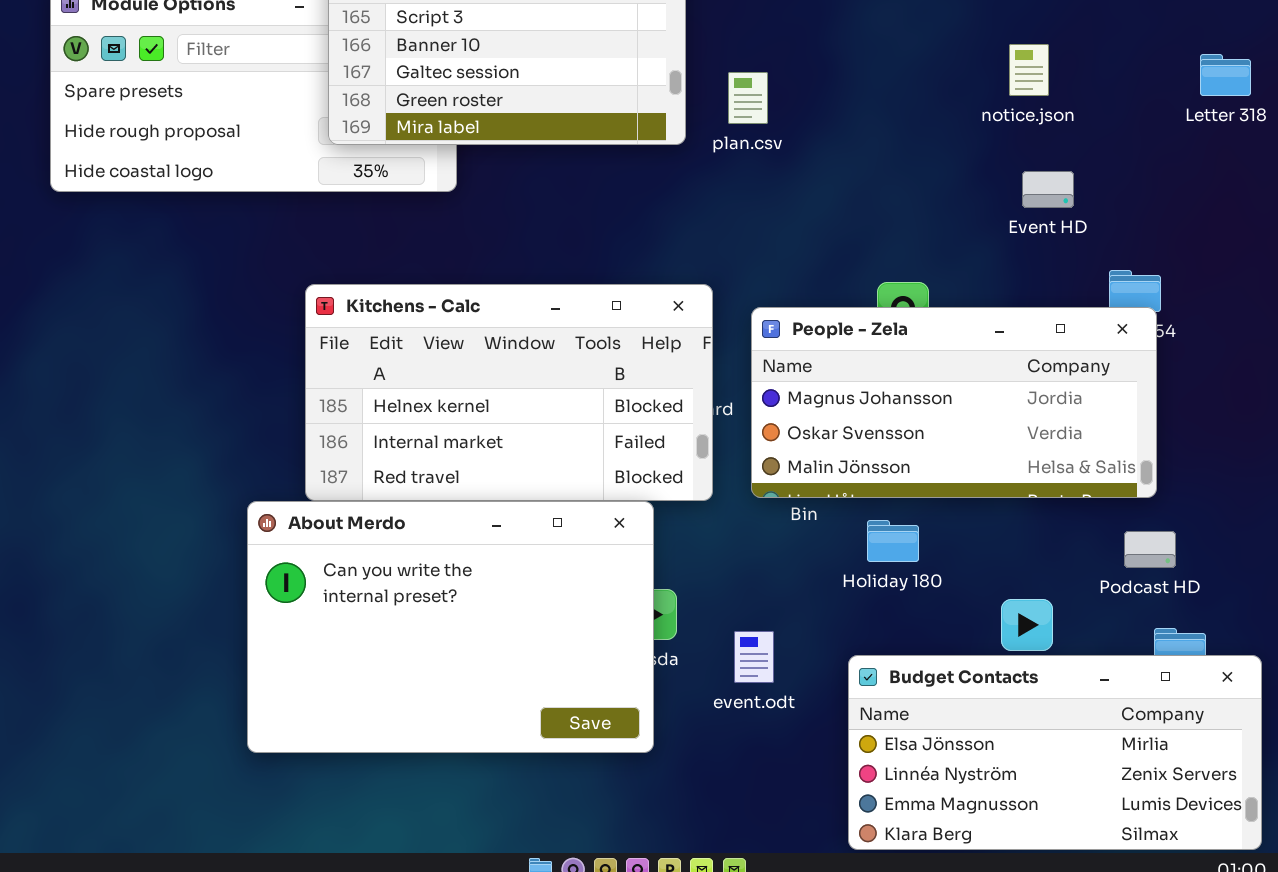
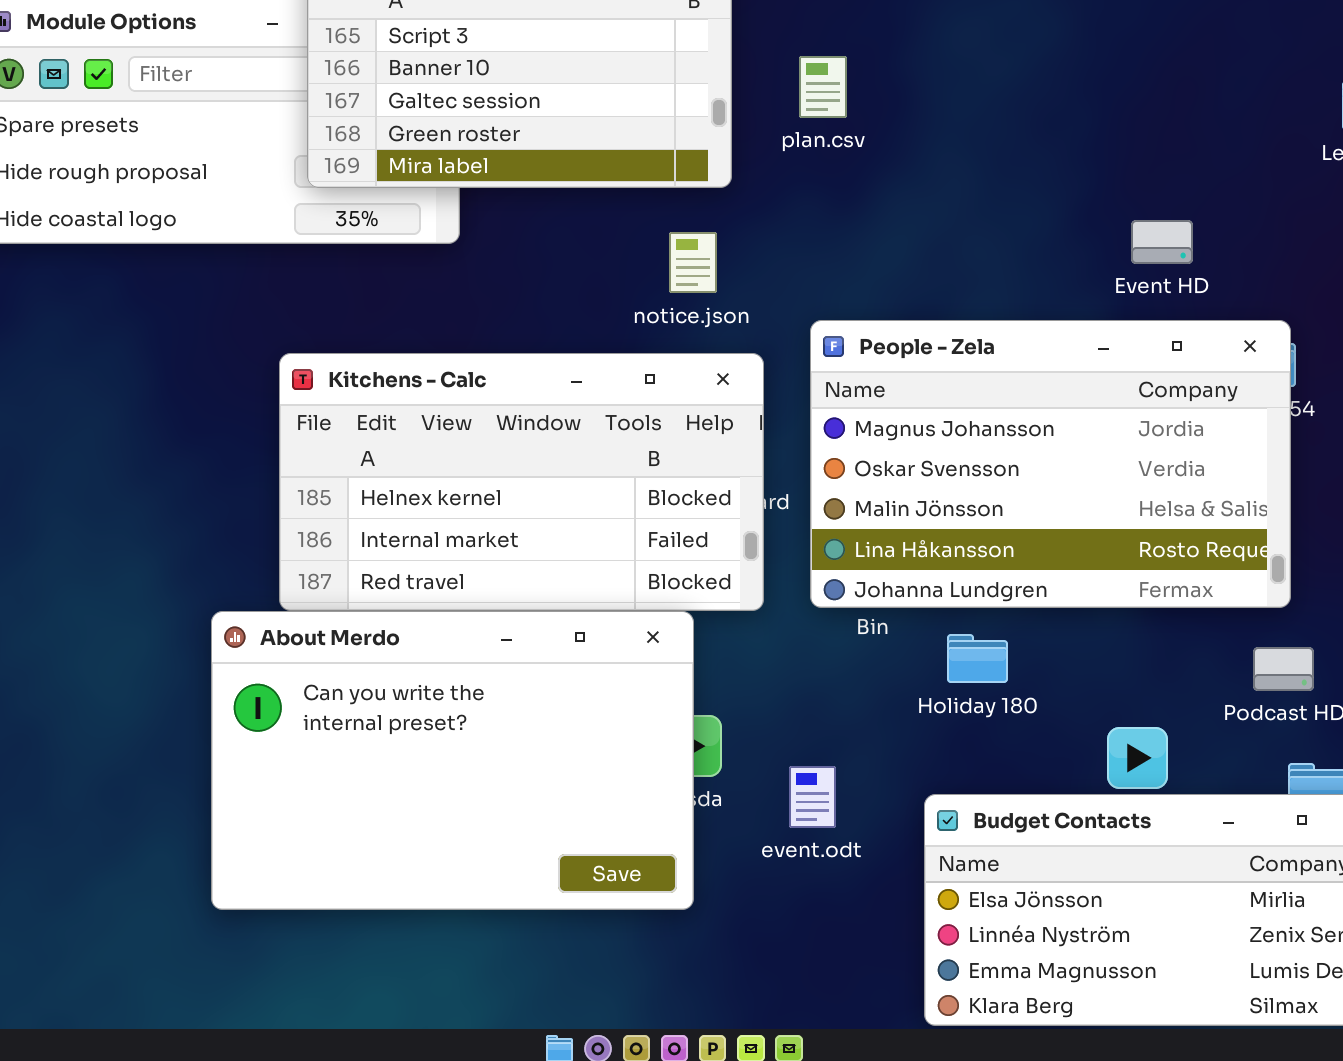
notice.json: [1009,44,1049,96] -> [669,232,717,293], moved
plan.csv: [728,72,768,124] -> [799,56,847,118], moved
People - Zela: [751,307,1157,498] -> [810,320,1291,608], resized

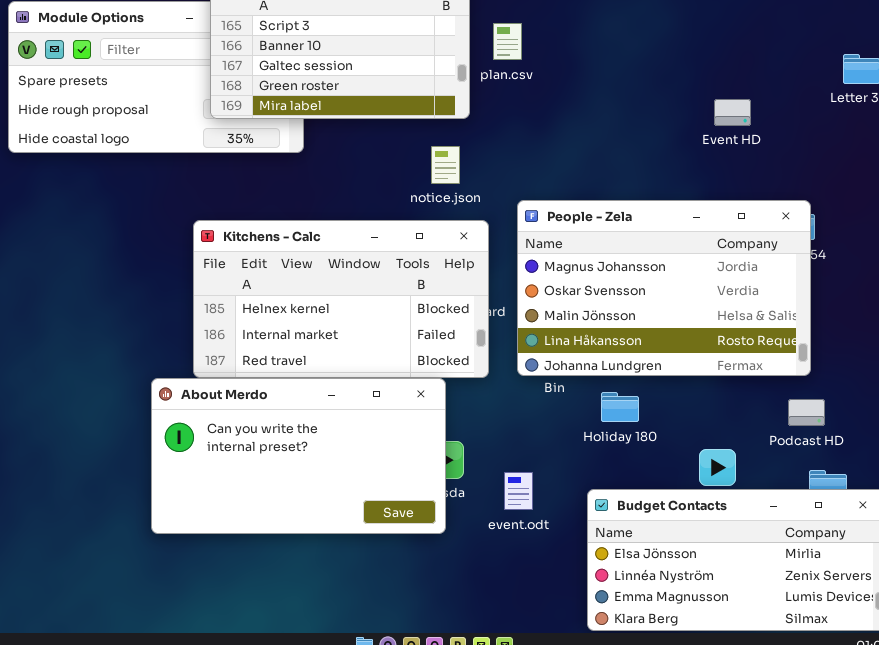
plan.csv: [799,56,847,118] -> [493,23,522,60], moved
Event HD: [1131,220,1193,264] -> [714,99,751,126], moved
About Merdo: [211,611,694,910] -> [151,378,446,534], resized

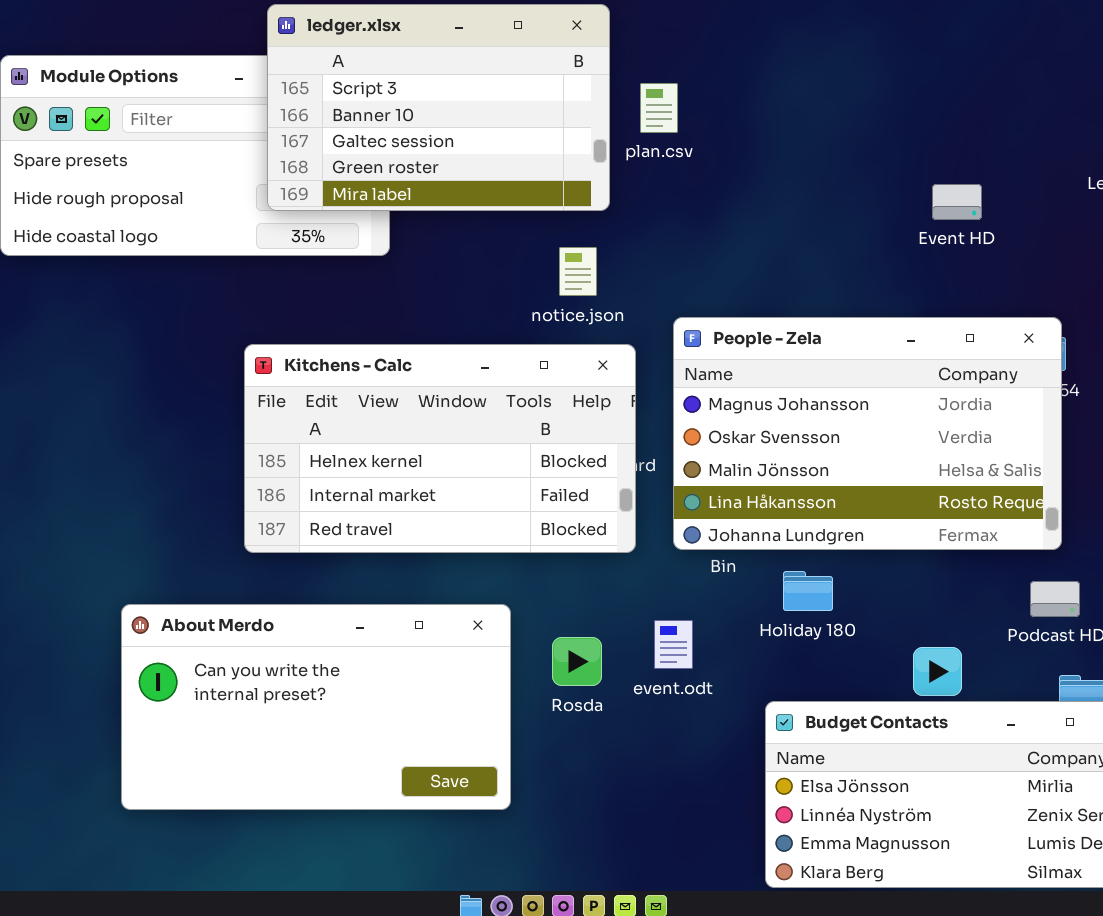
About Merdo: [151,378,446,534] -> [121,604,511,810], moved
event.odt: [504,472,533,510] -> [654,620,693,669], moved

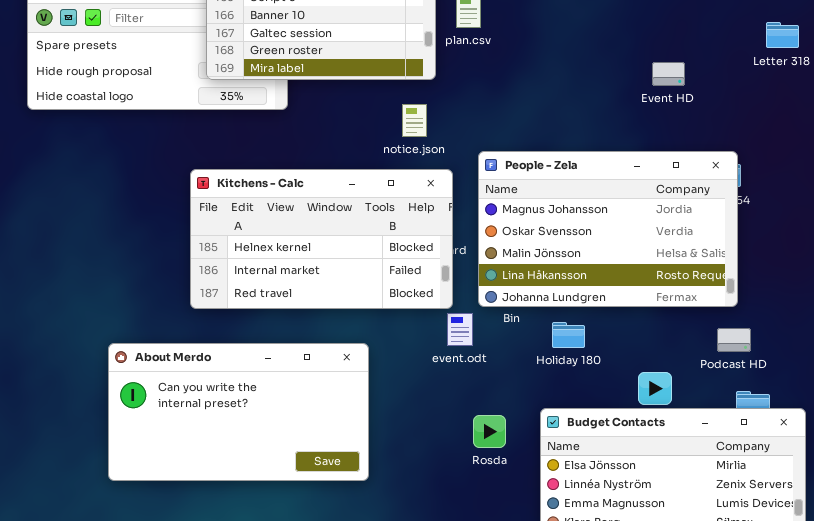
event.odt: [654,620,693,669] -> [447,313,473,346], moved
Rosda: [552,637,602,686] -> [473,415,506,448], moved

